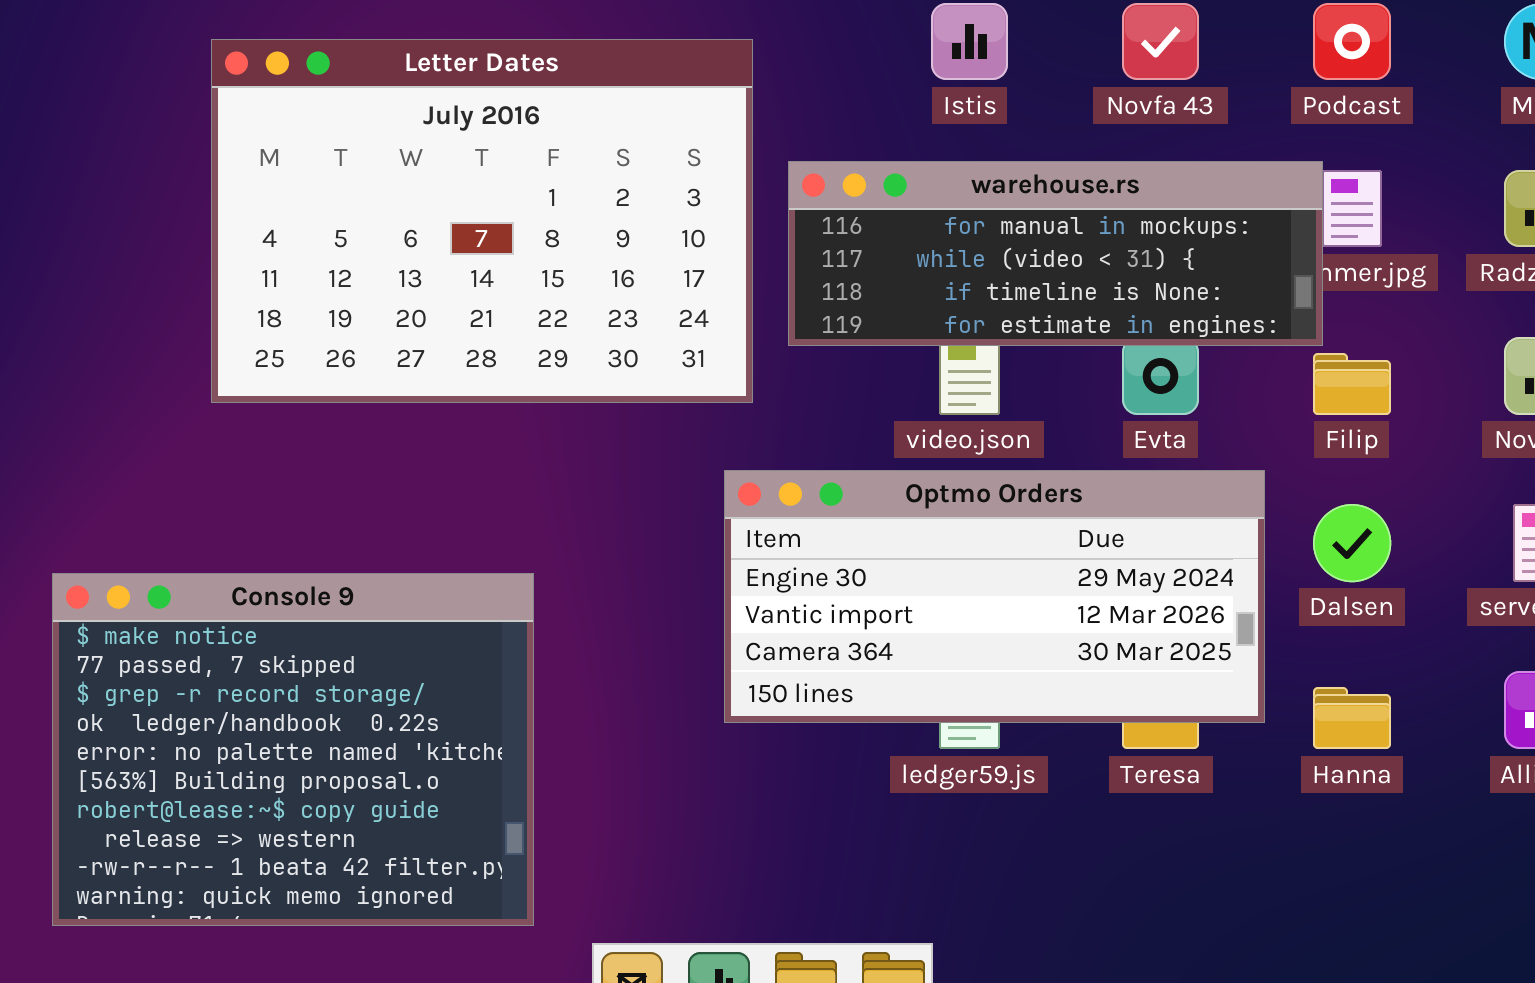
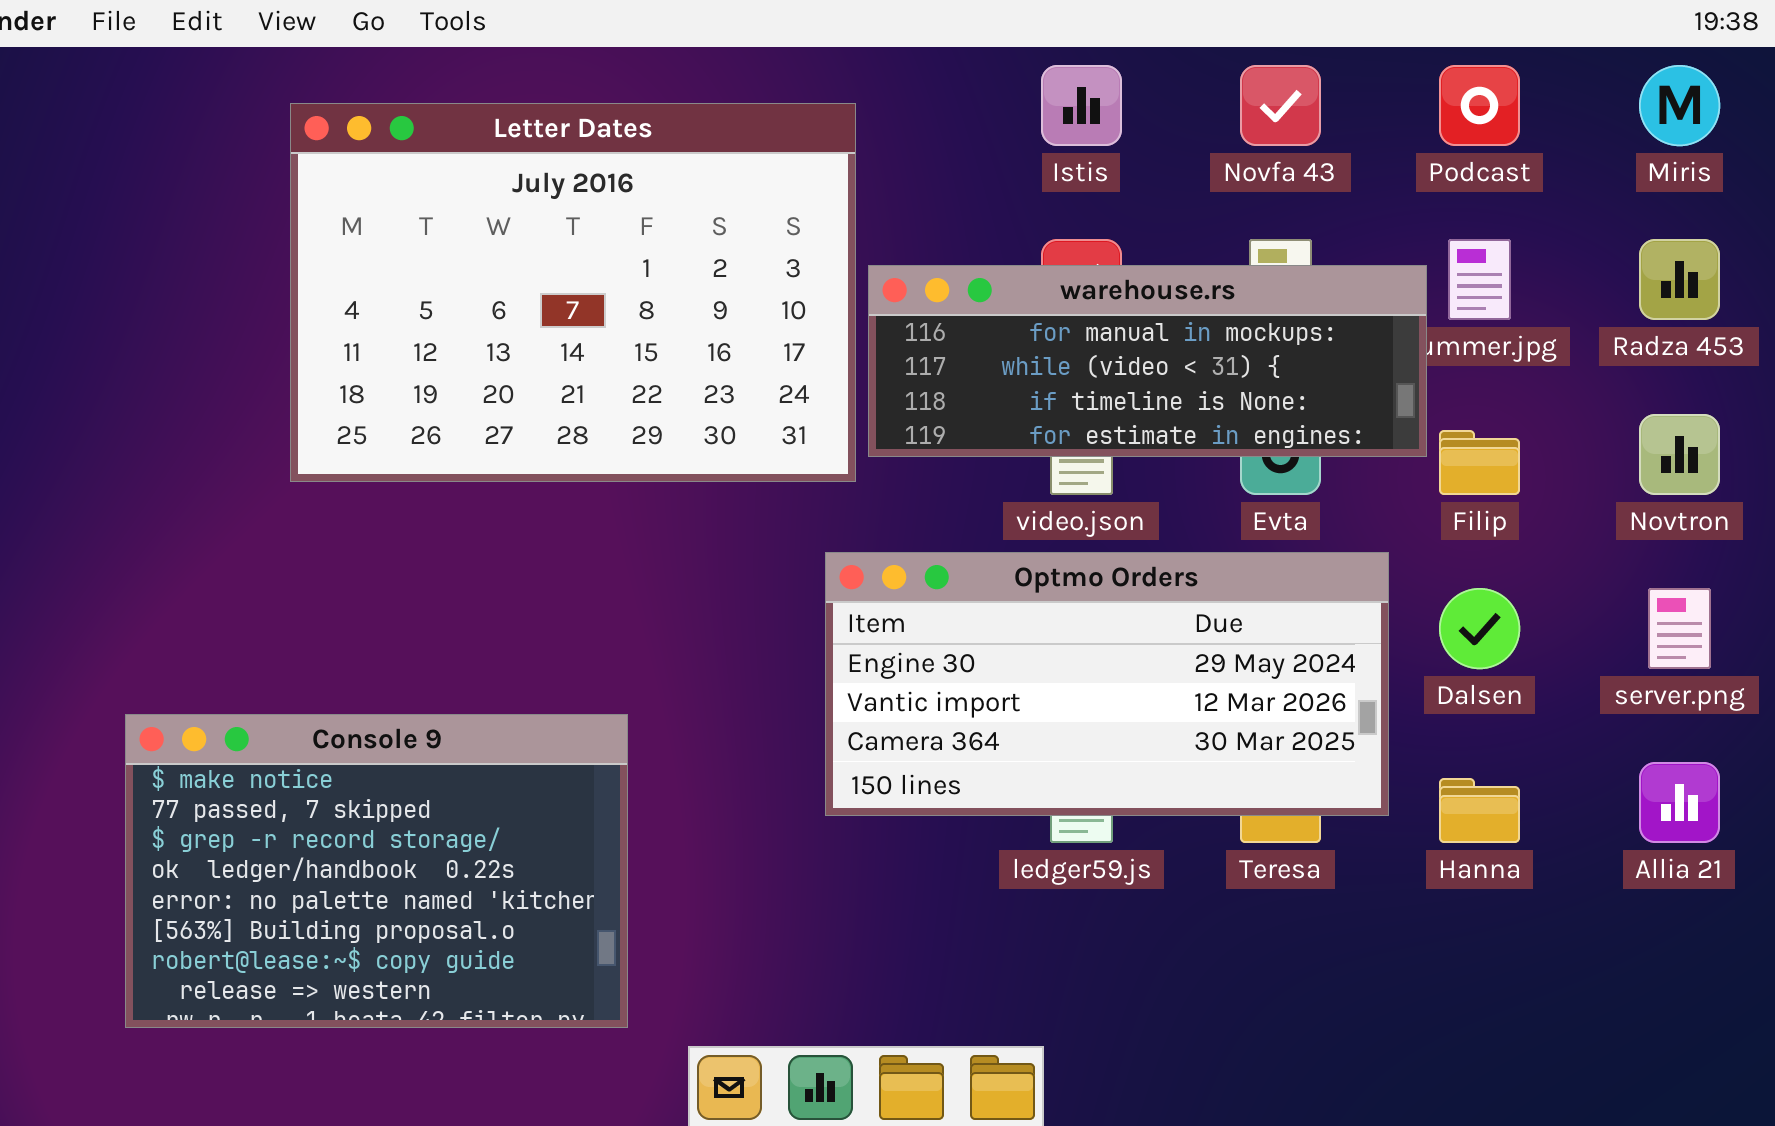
warehouse.rs: [788,161,1323,346] -> [868,265,1427,457], moved
Console 9: [52,573,534,926] -> [125,714,628,1028], resized

